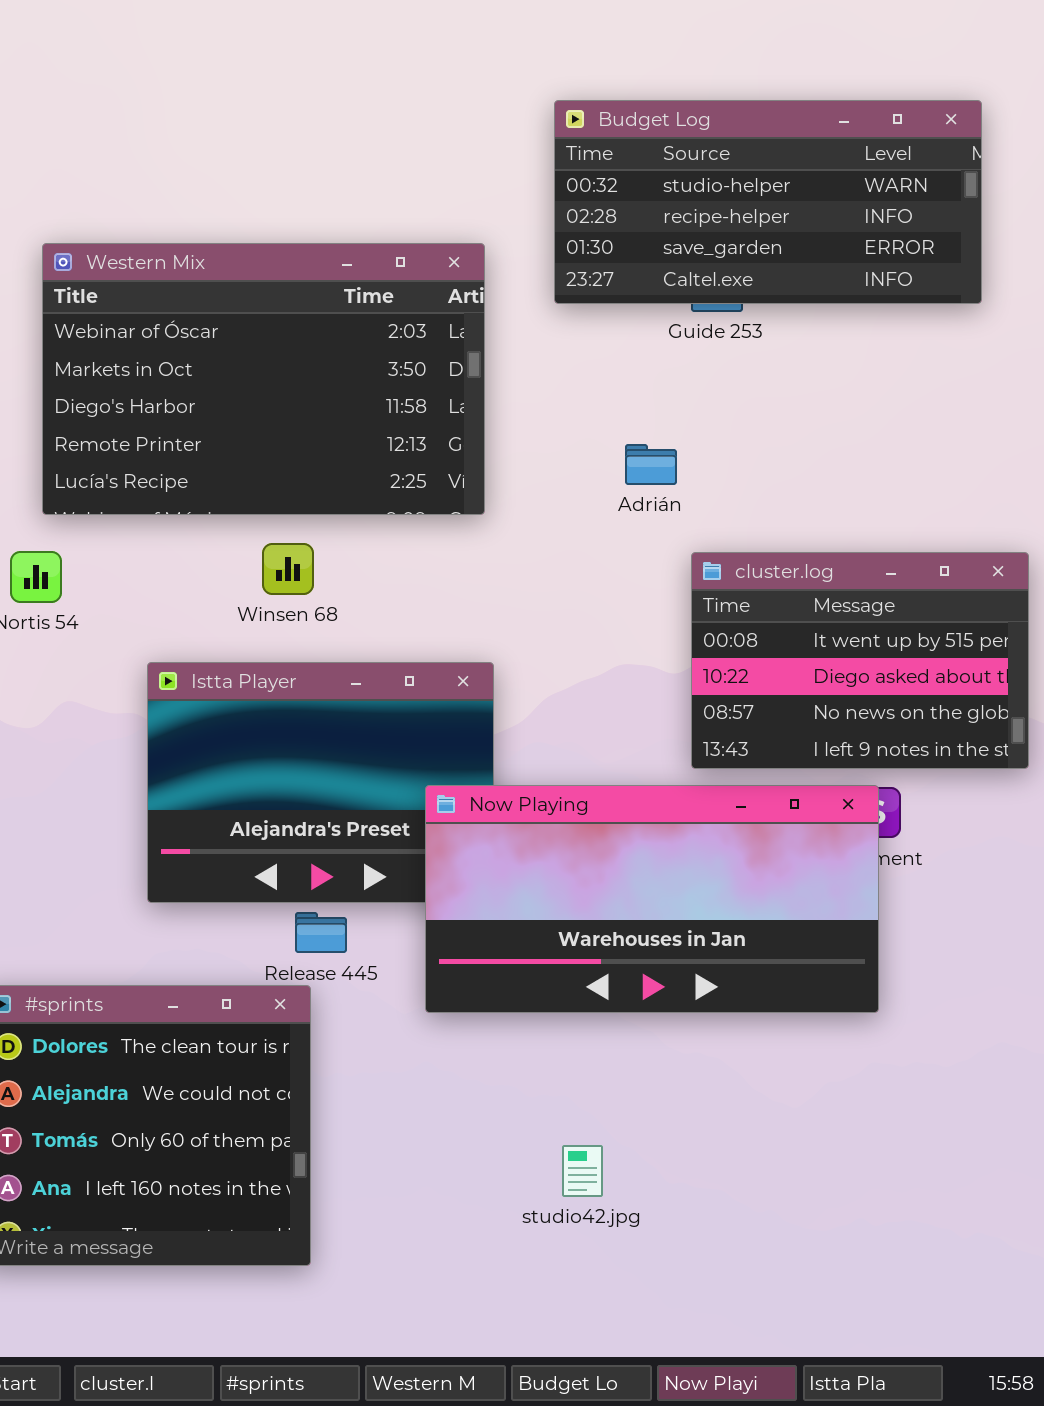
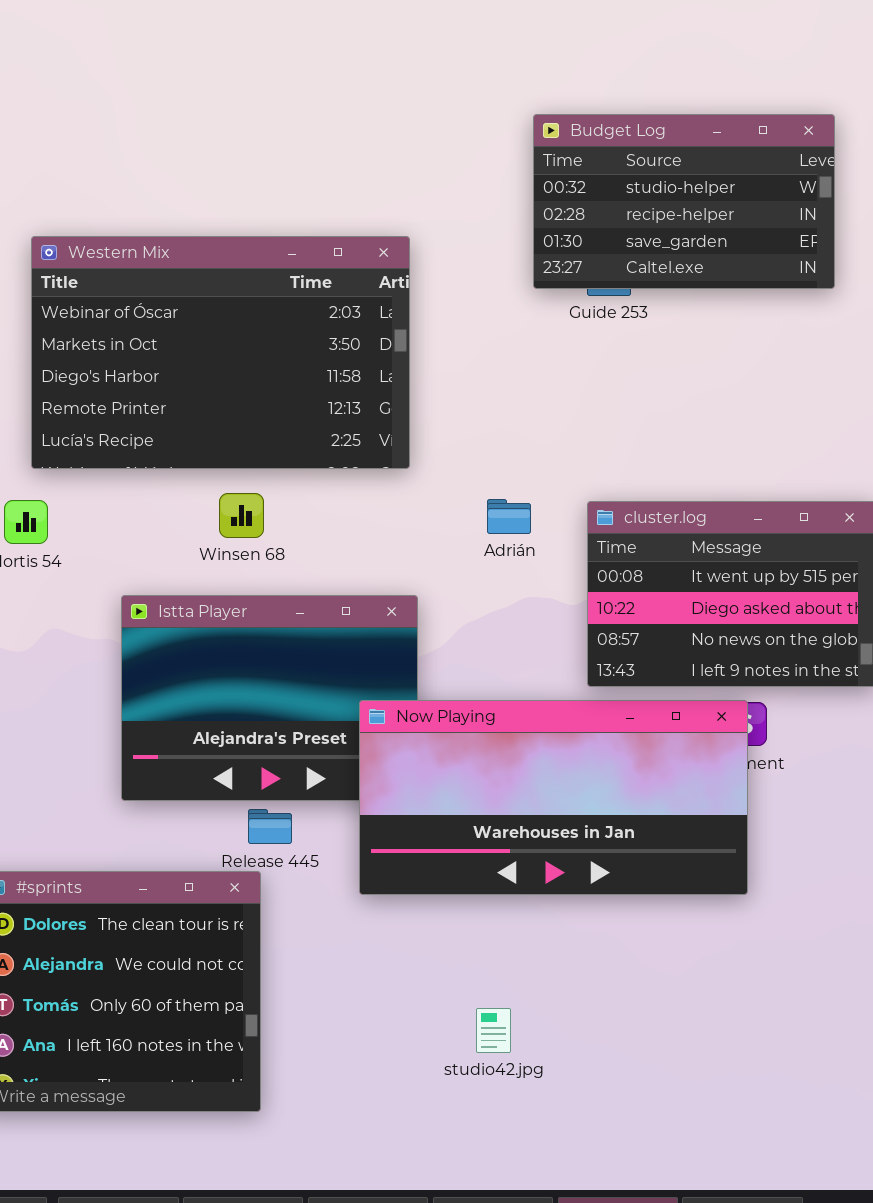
Budget Log: [554,100,982,304] -> [533,114,835,289], resized
Adrián: [625,444,677,485] -> [487,499,531,534], moved

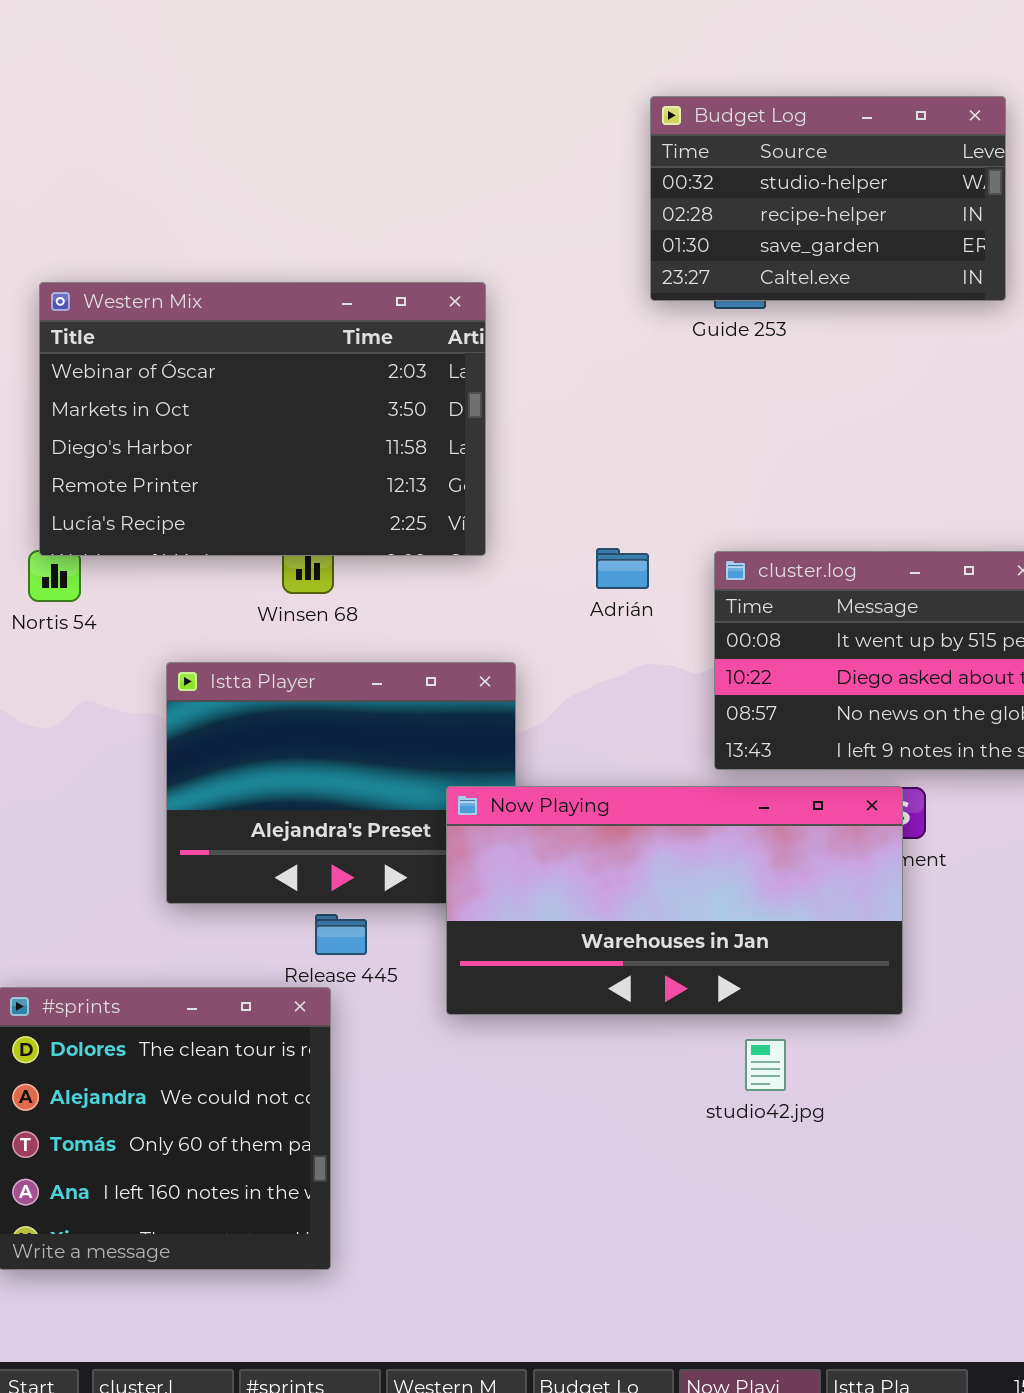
Western Mix: [31,236,410,469] -> [39,282,486,556], moved
studio42.jpg: [476,1008,511,1053] -> [745,1039,786,1091], moved

